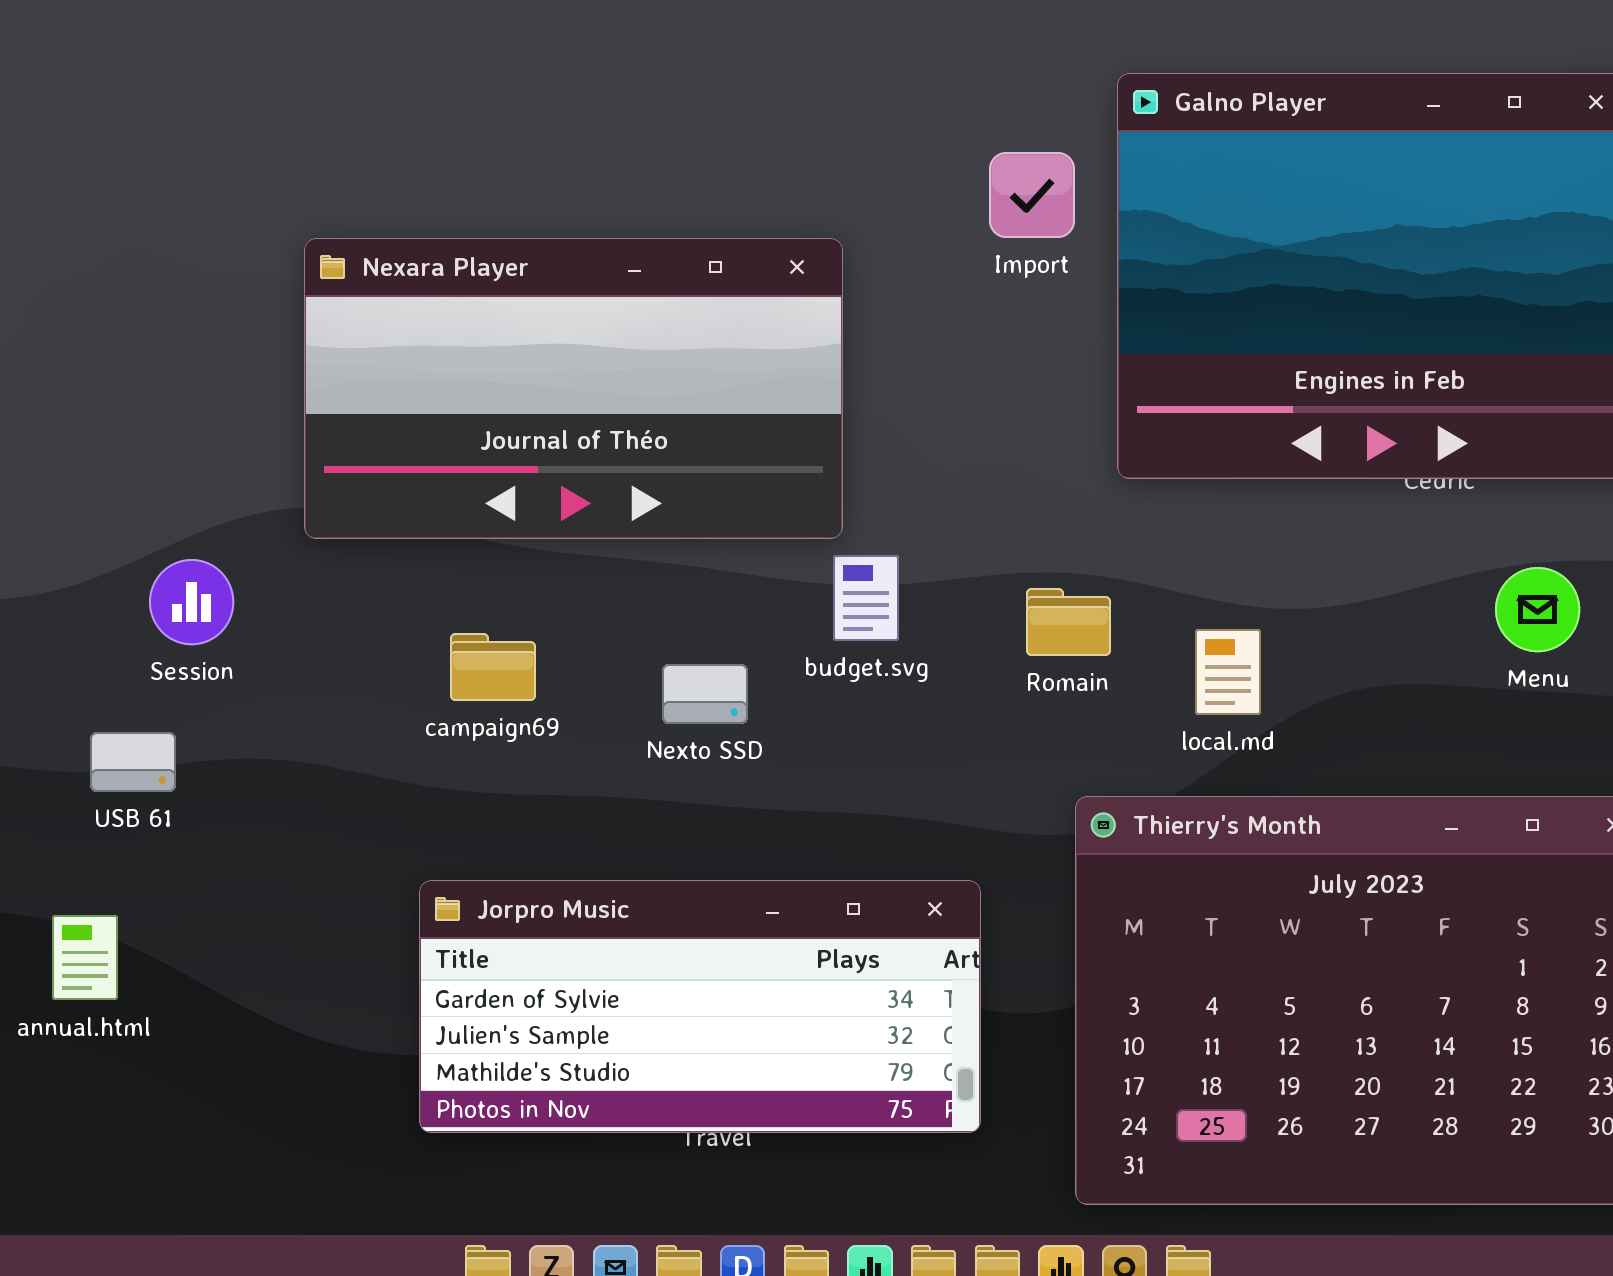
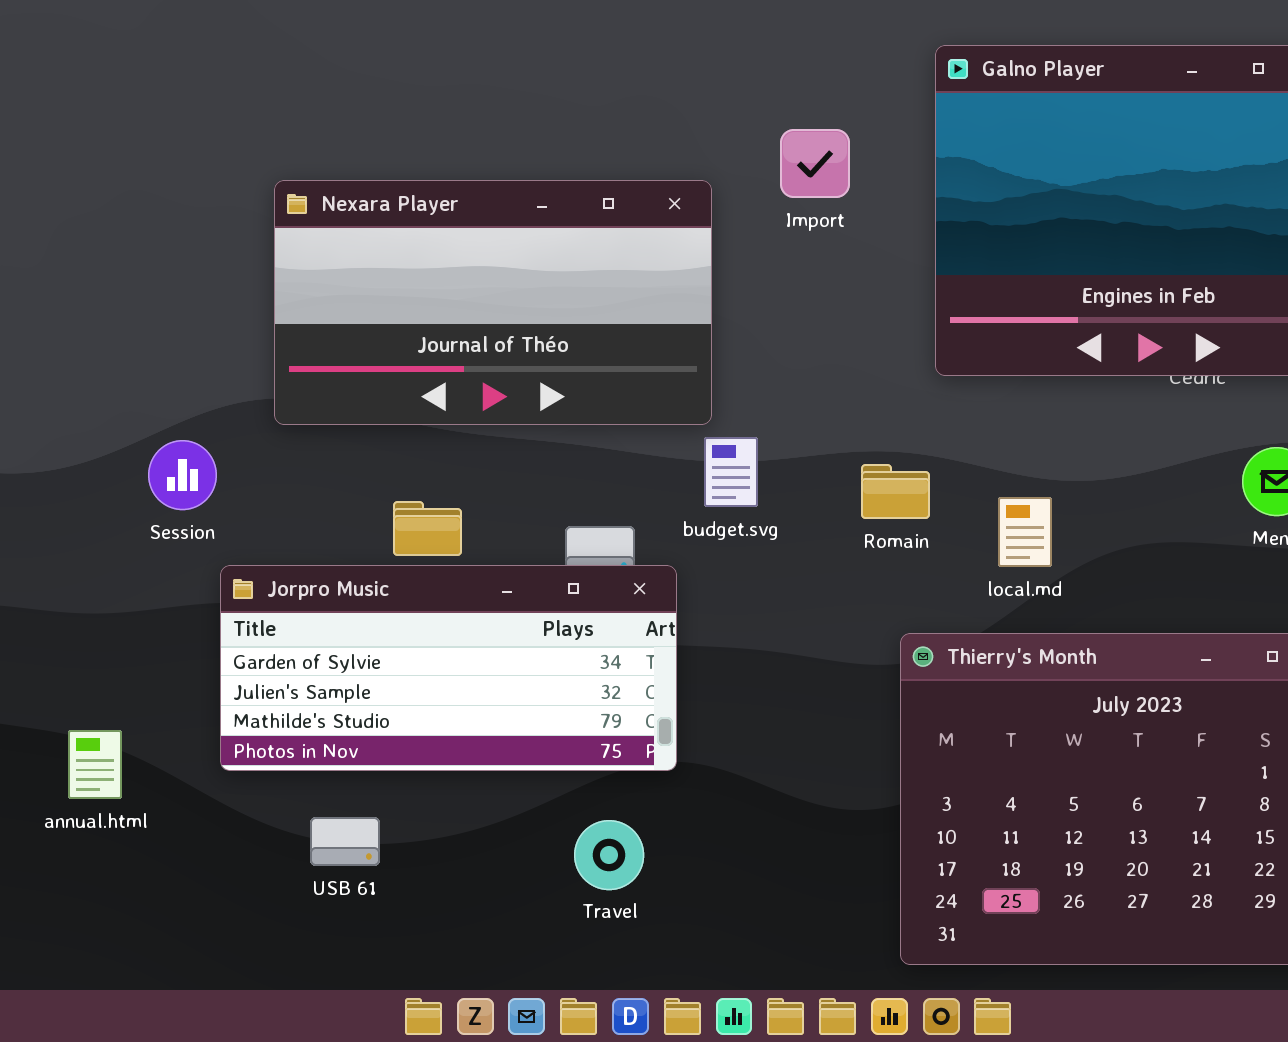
Import: [989,152,1075,238] -> [780,129,850,198], moved
USB 61: [90,732,176,792] -> [310,817,380,866], moved
Jorpro Music: [419,880,981,1133] -> [220,565,677,771], moved

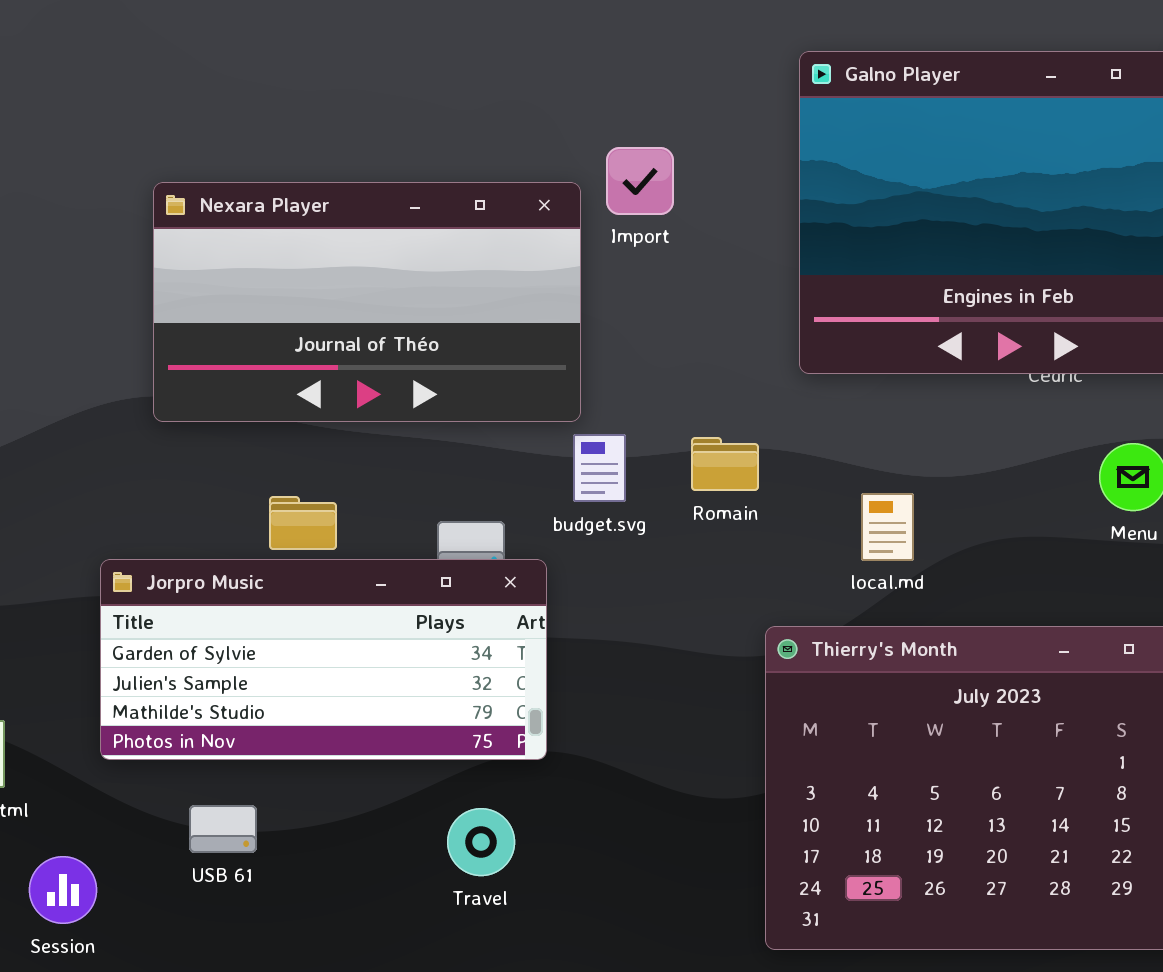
Import: [780,129,850,198] -> [606,147,674,215], moved
Session: [148,440,217,510] -> [29,856,97,924], moved
Romain: [861,464,930,519] -> [691,437,759,491], moved

